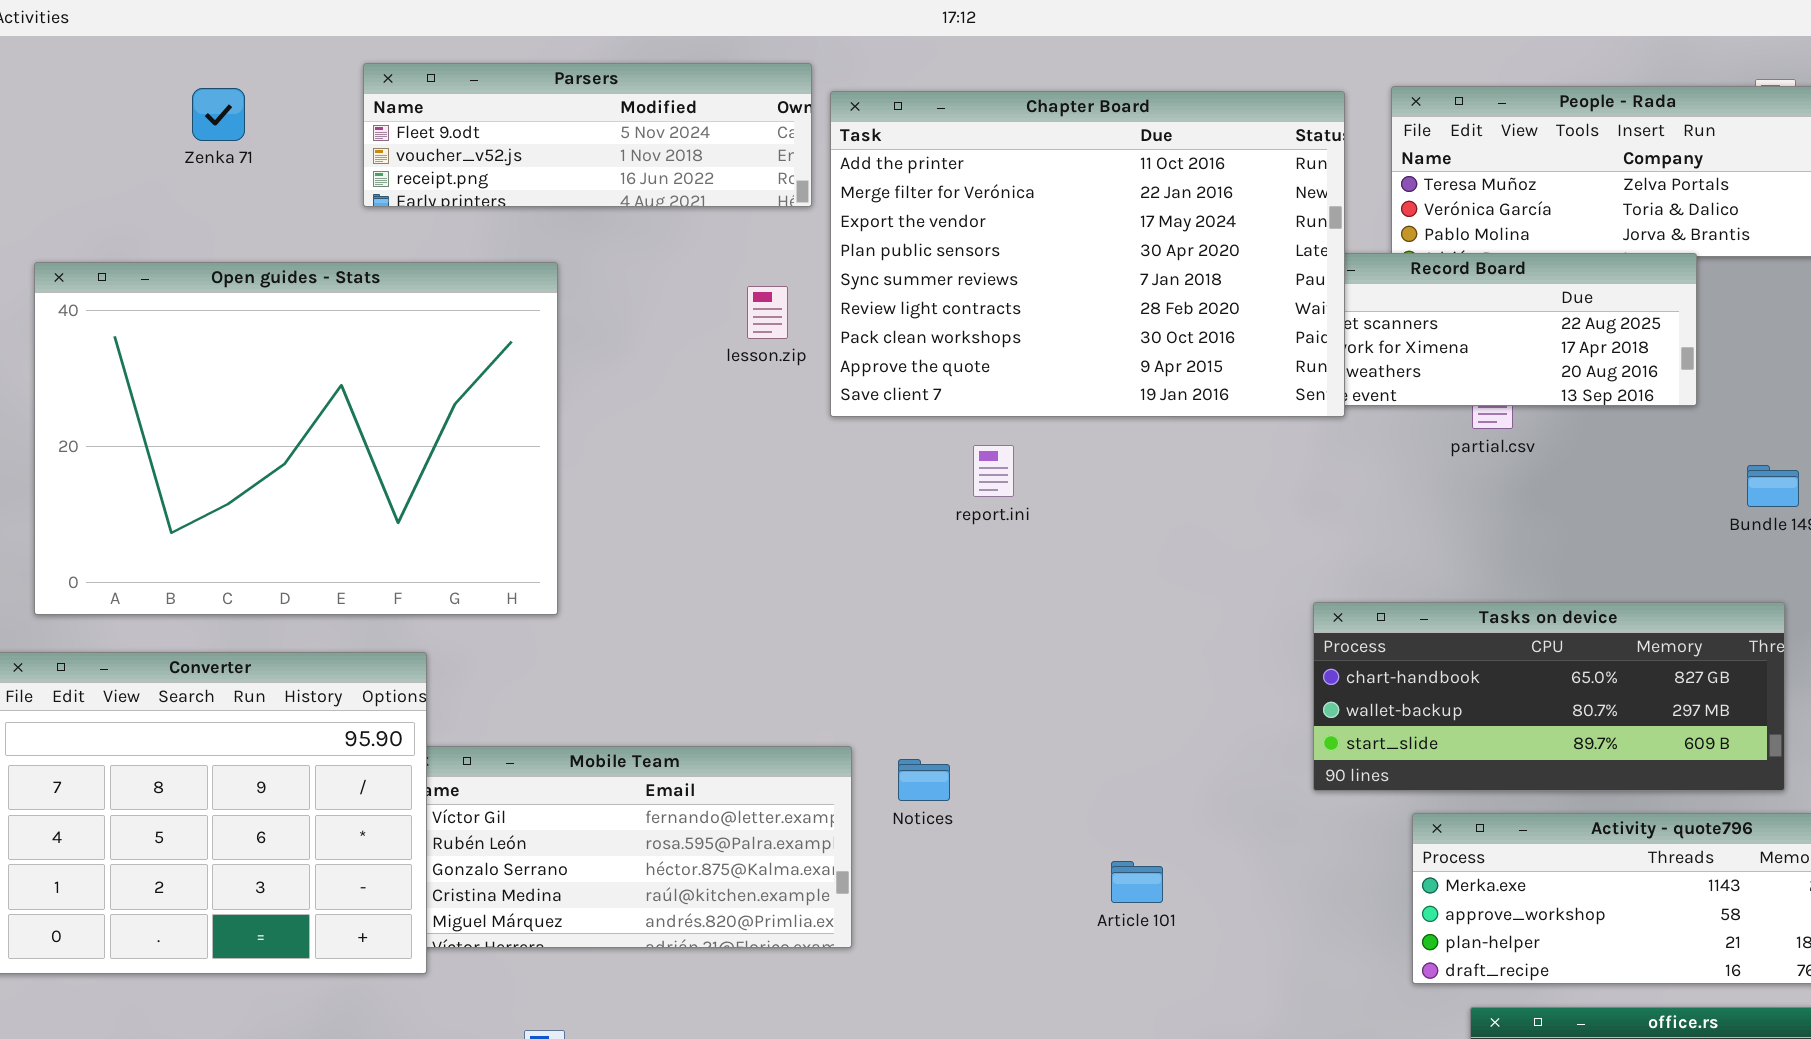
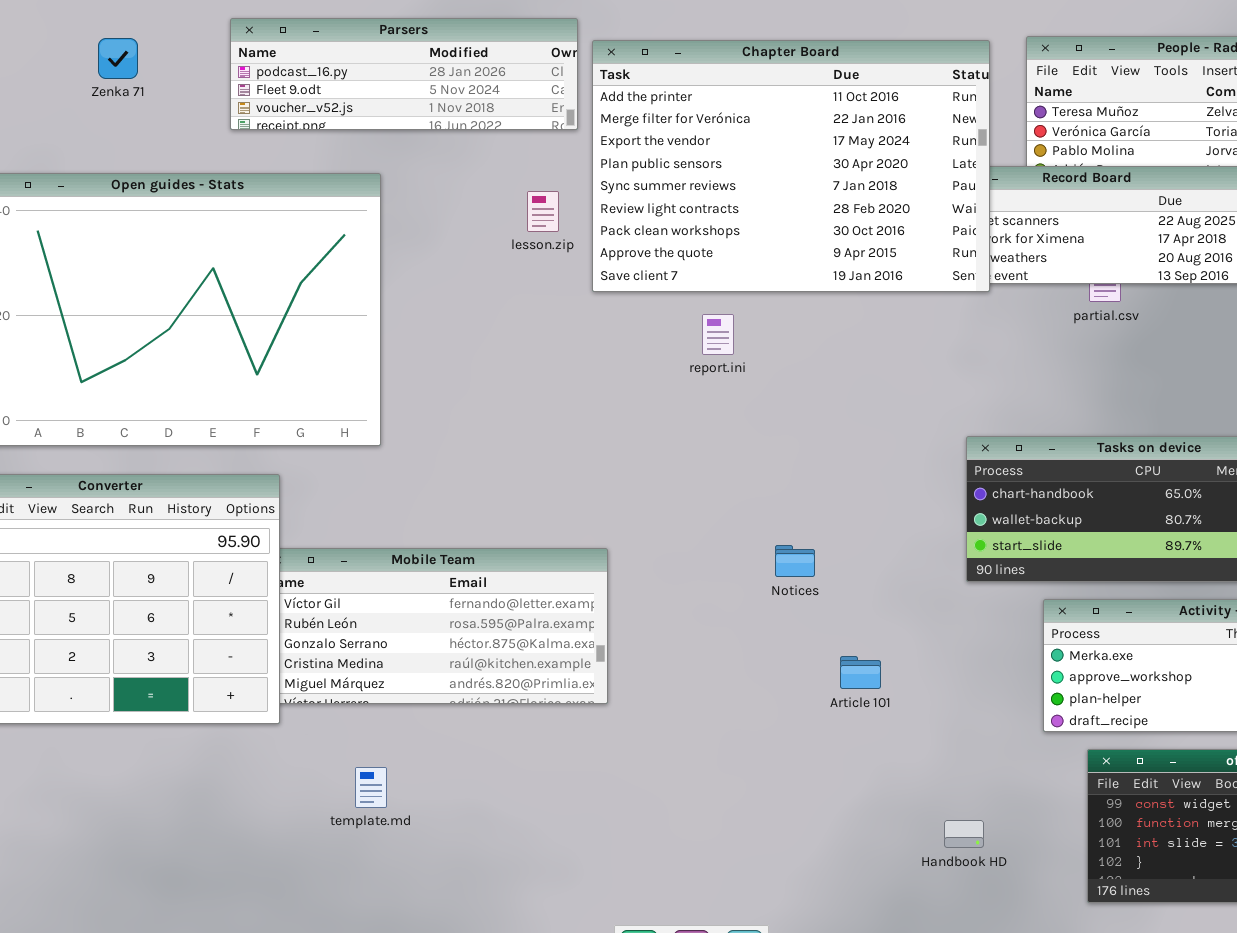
Parsers: [363,63,812,207] -> [230,18,578,130], scrolled up 1 row
Notices: [898,759,950,801] -> [775,545,815,577], moved
Article 101: [1111,861,1163,903] -> [840,656,881,689], moved

